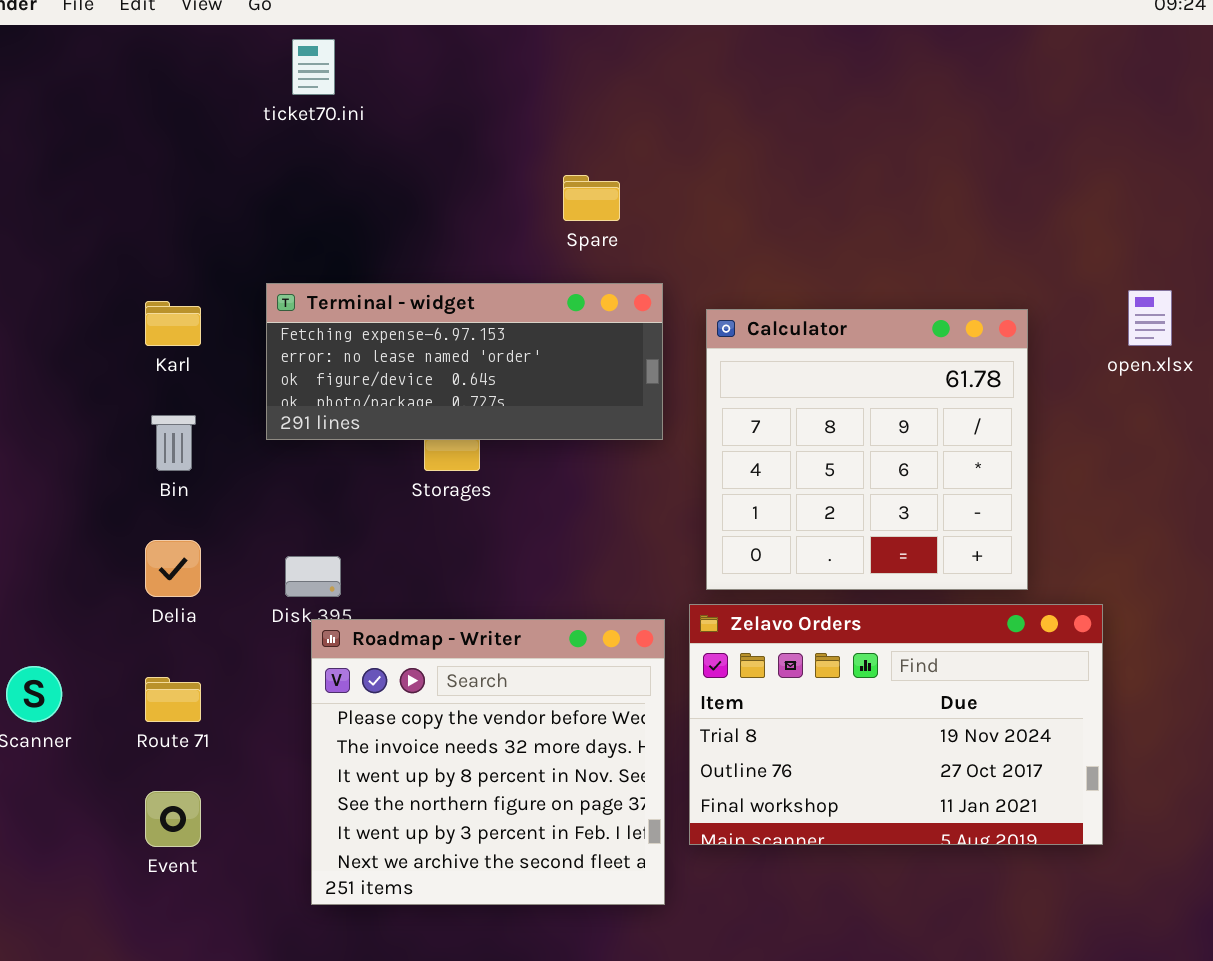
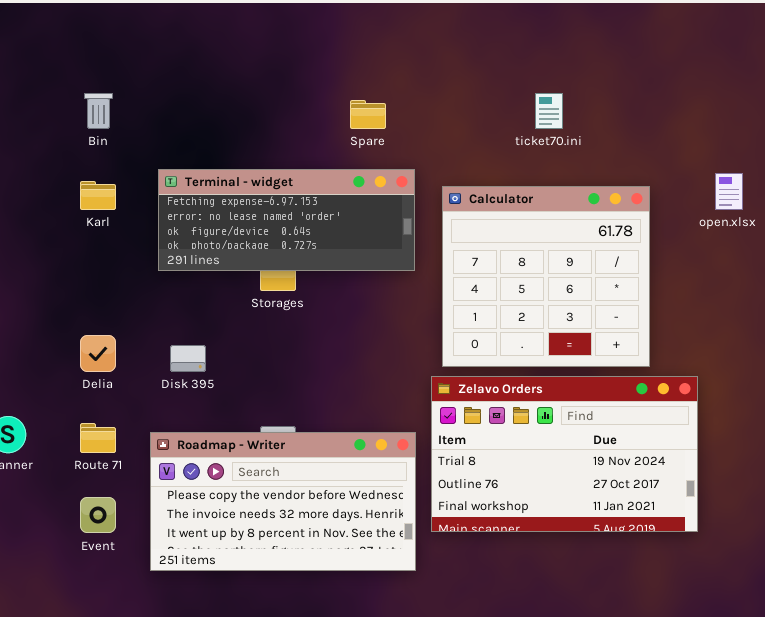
ticket70.ini: [292,39,335,95] -> [535,93,563,129], moved
Bin: [151,415,196,471] -> [84,93,113,129], moved
Roadmap - Writer: [311,619,665,905] -> [150,432,416,571], resized

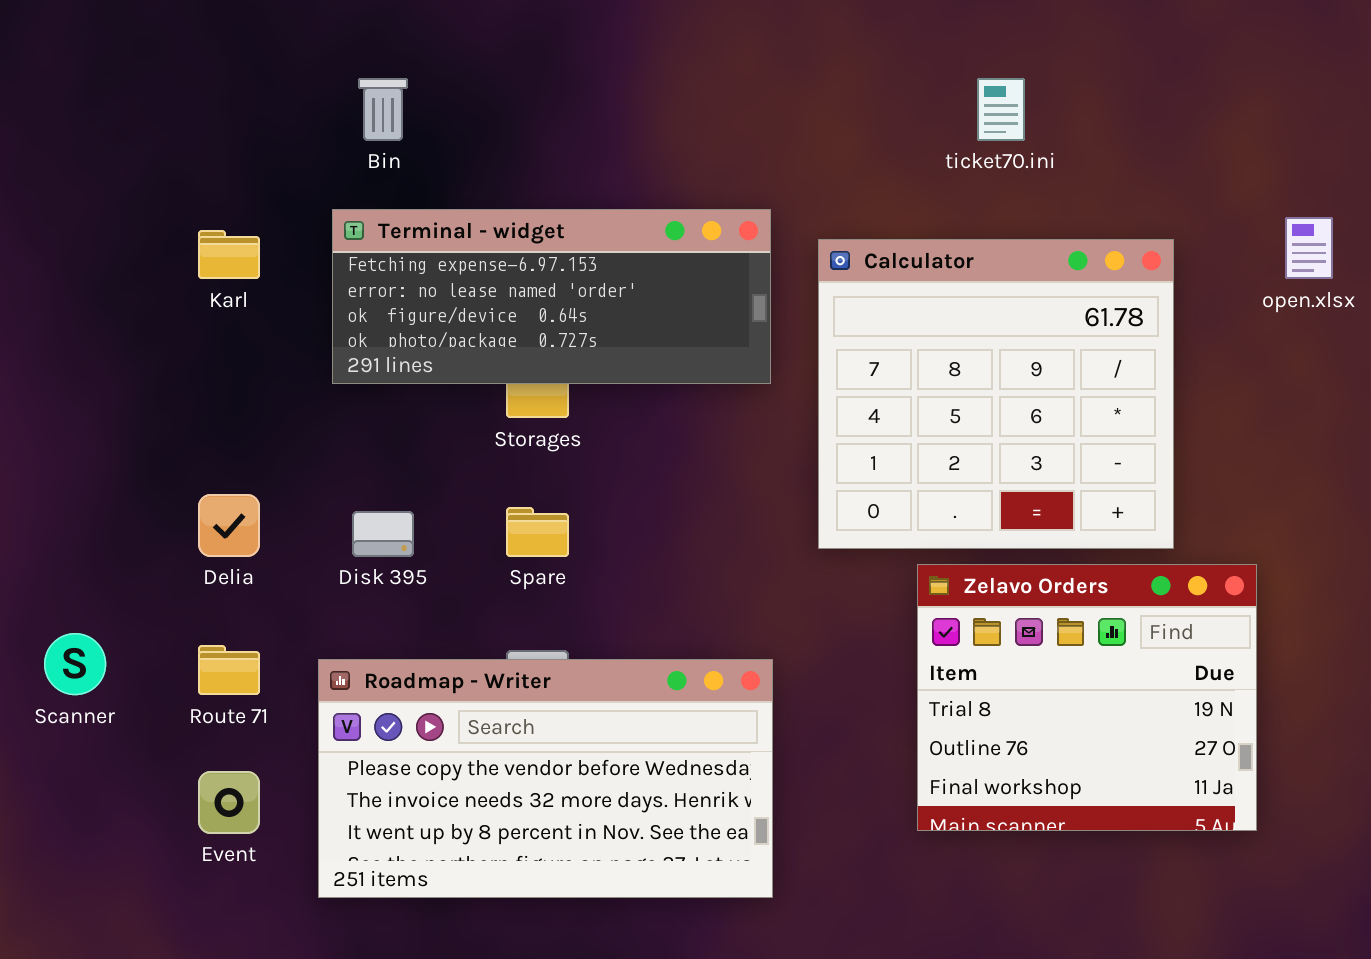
Bin: [84,93,113,129] -> [358,78,408,141], moved
Spare: [350,100,386,129] -> [506,507,569,557], moved
Zelavo Orders: [431,376,698,532] -> [917,564,1257,831], resized

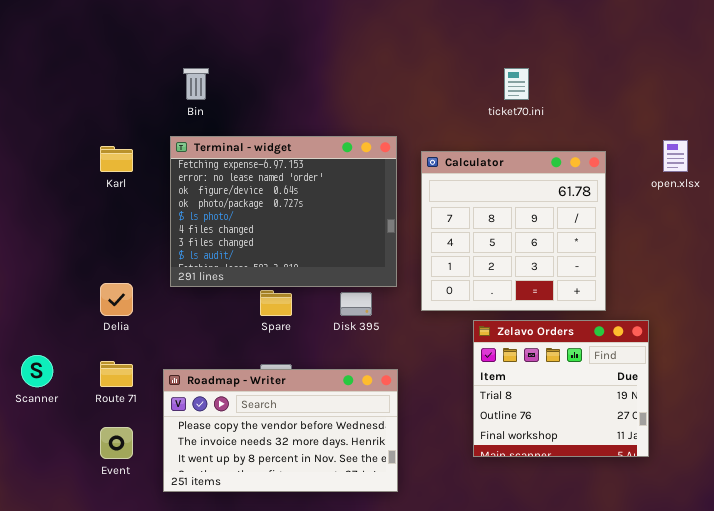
Terminal - widget: [332,209,771,384] -> [170,136,397,287], resized
Disk 395: [352,511,414,557] -> [340,292,372,316], moved

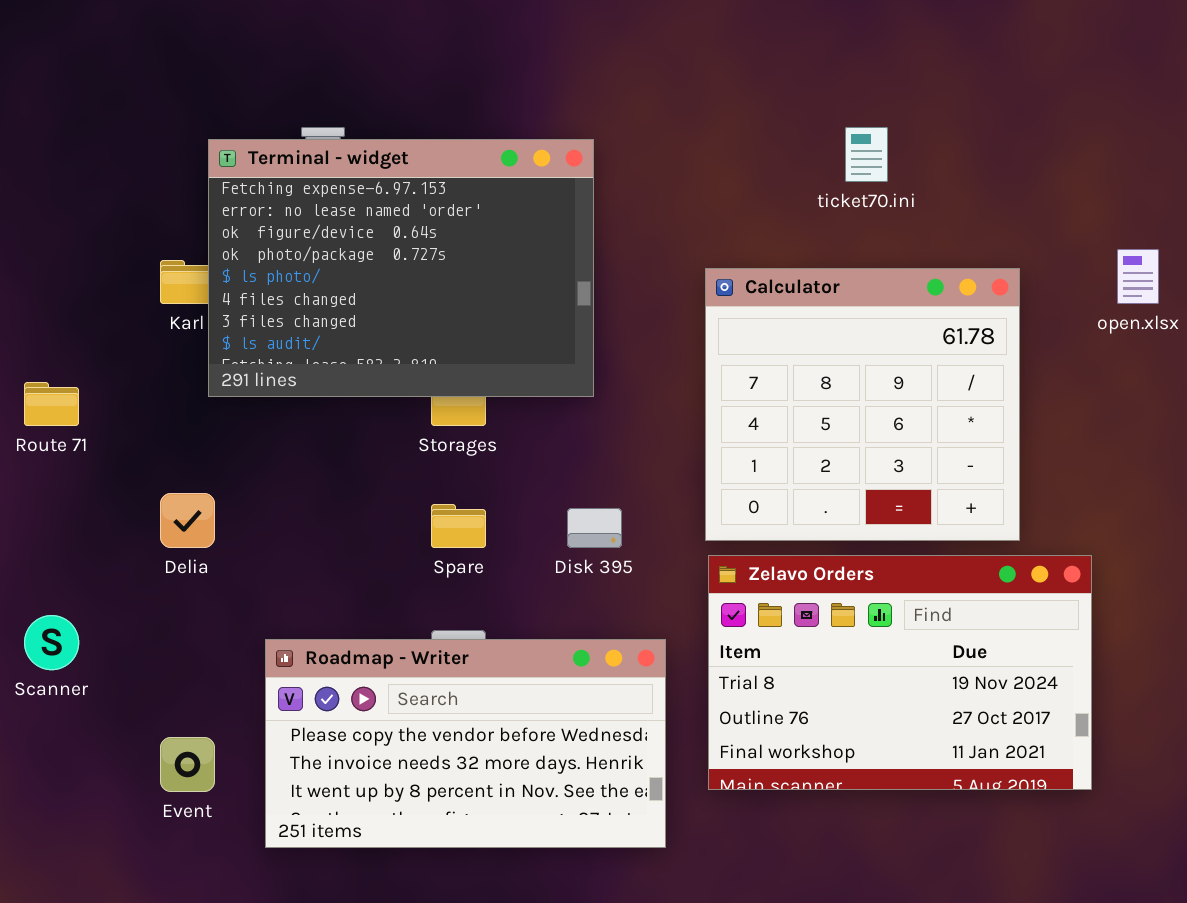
Terminal - widget: [170,136,397,287] -> [208,139,594,397], moved
Zelavo Orders: [473,320,649,457] -> [708,555,1092,790], resized
Route 71: [100,361,133,387] -> [24,382,79,426], moved

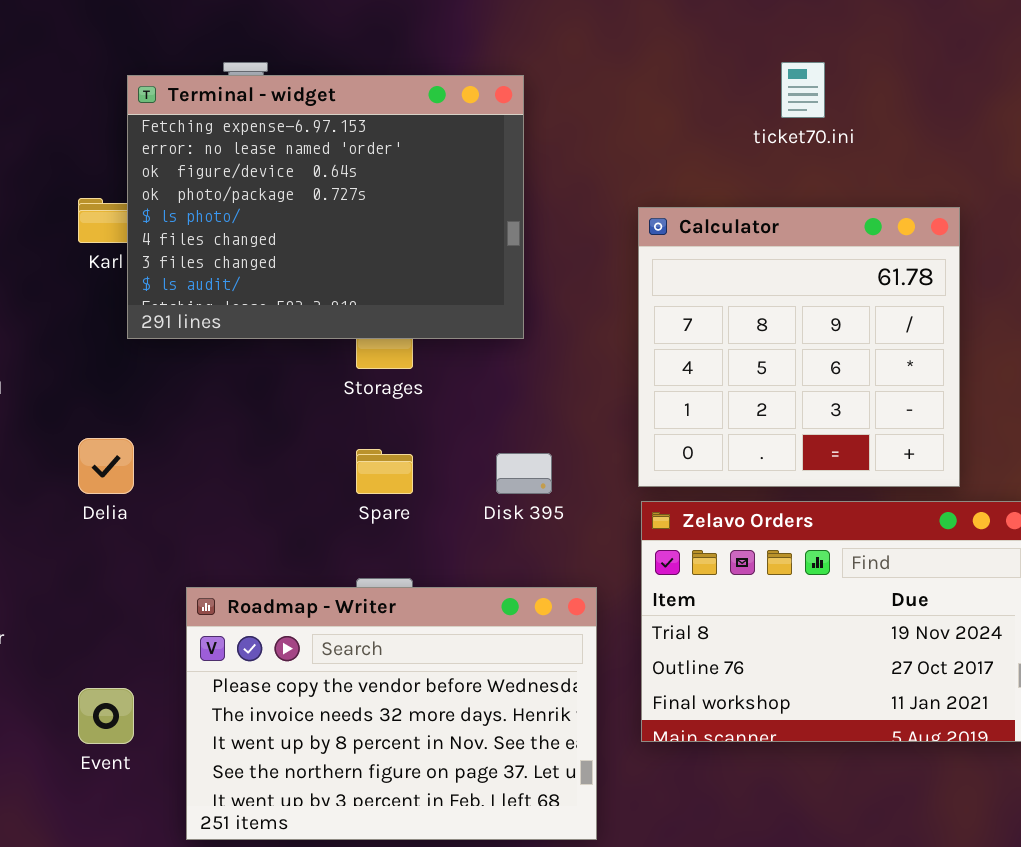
Roadmap - Writer: [265,639,666,848] -> [186,587,597,840], resized

